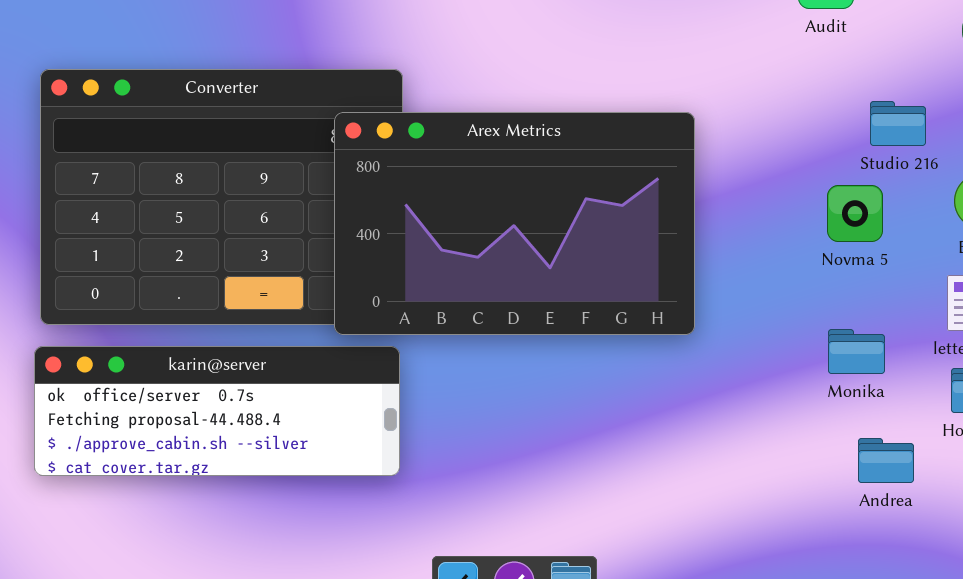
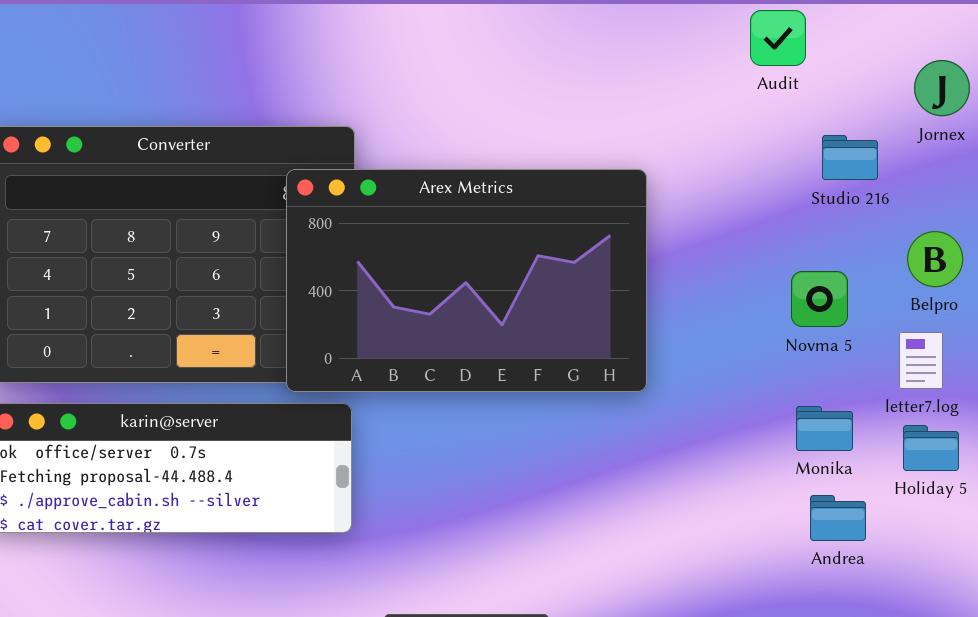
Studio 216: [870,101,926,146] -> [822,135,878,180], moved
Novma 5: [827,185,883,242] -> [791,271,848,327], moved
Monika: [828,329,885,374] -> [796,406,853,451], moved

